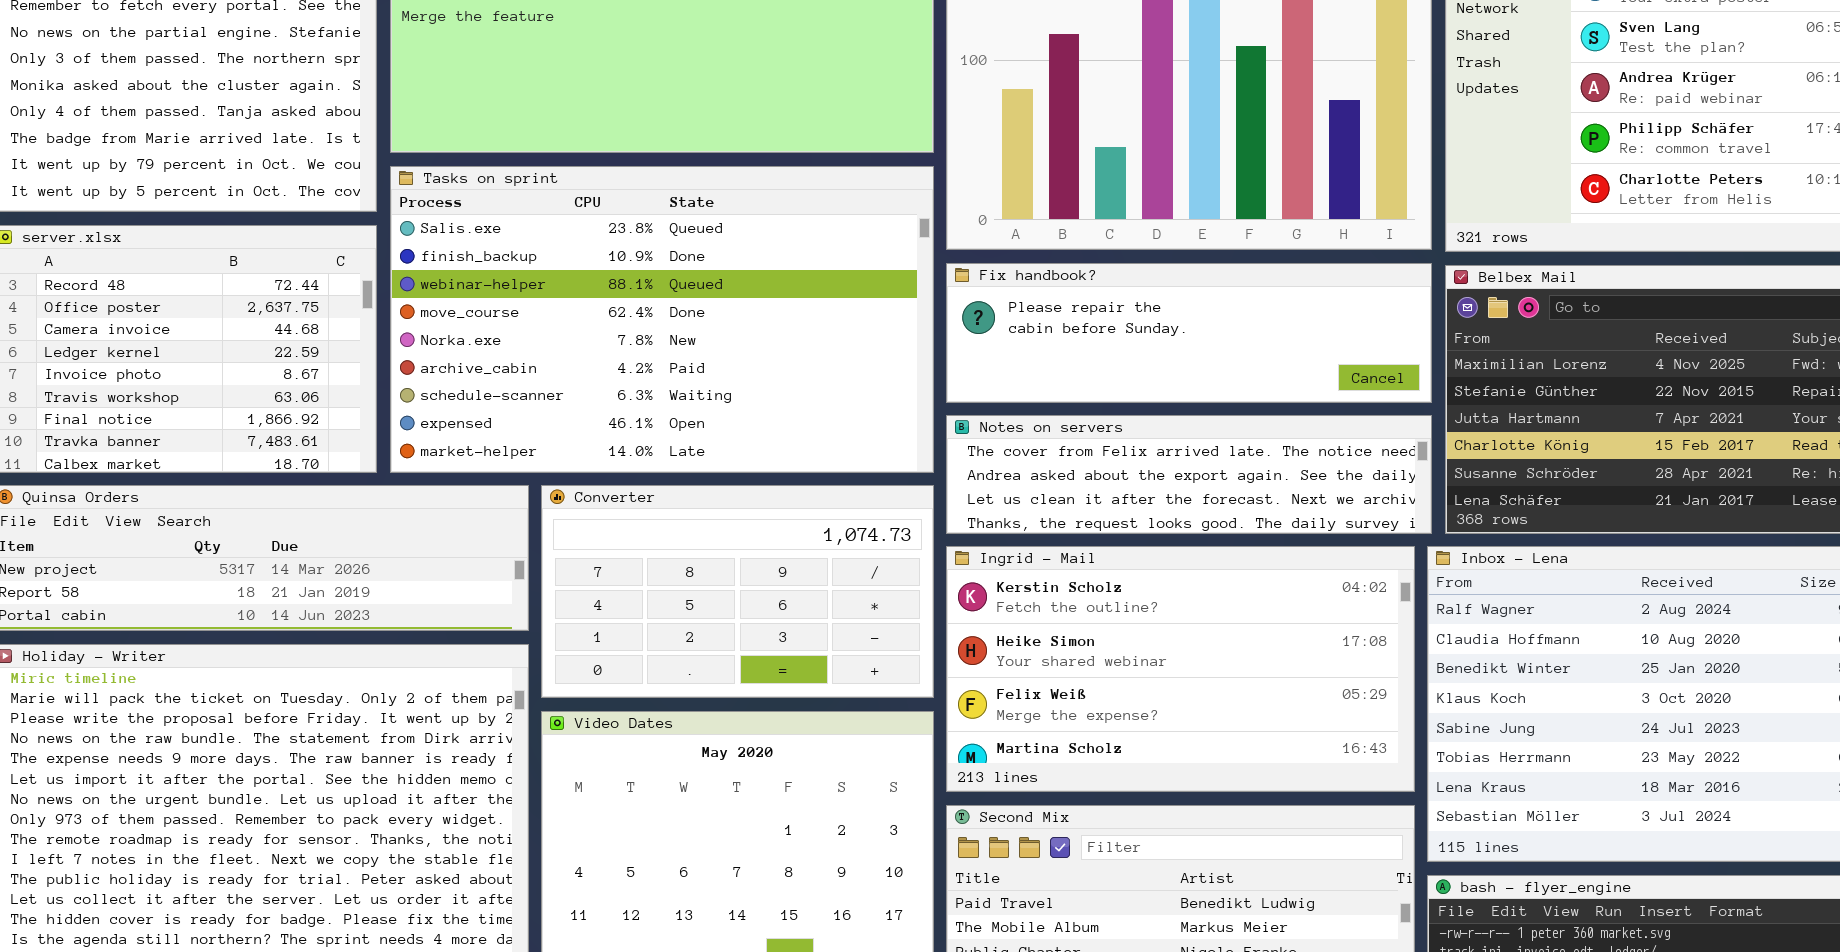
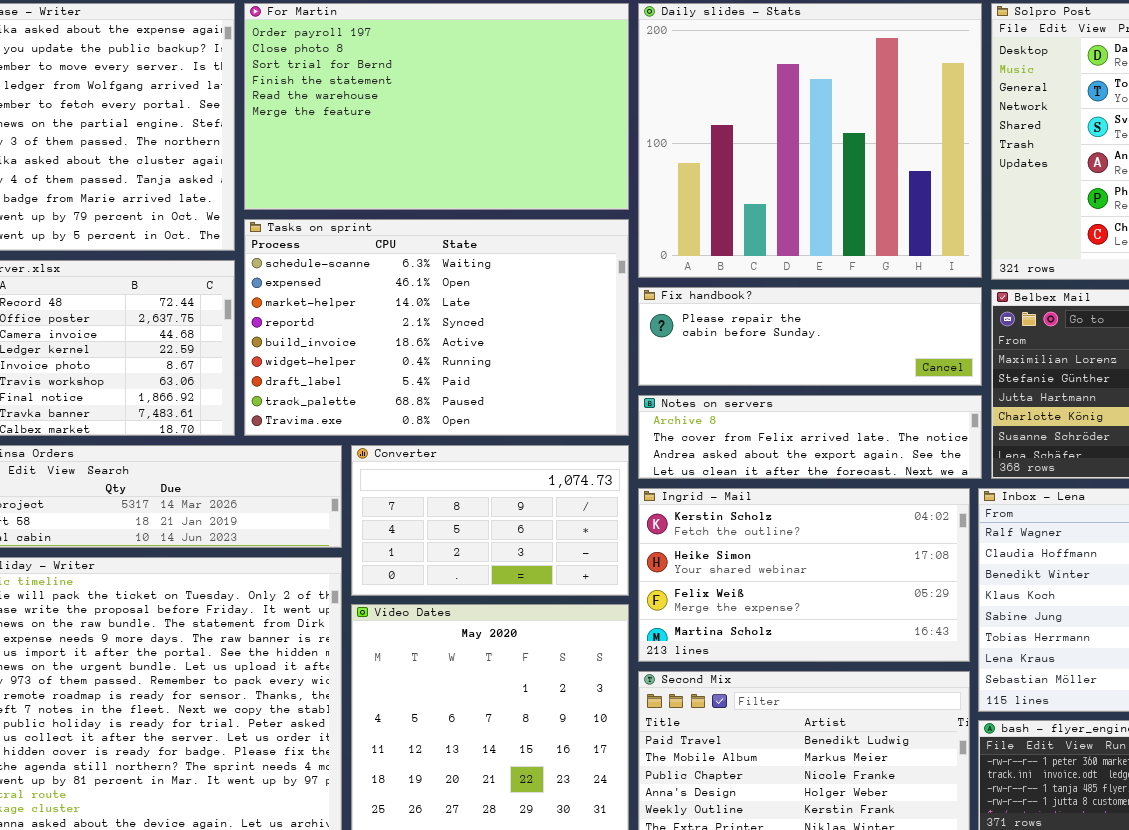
Tasks on sprint: [390,166,934,473] -> [244,219,629,436], scrolled down 6 rows
Notes on servers: [946,415,1432,534] -> [638,395,982,479], scrolled up 1 row

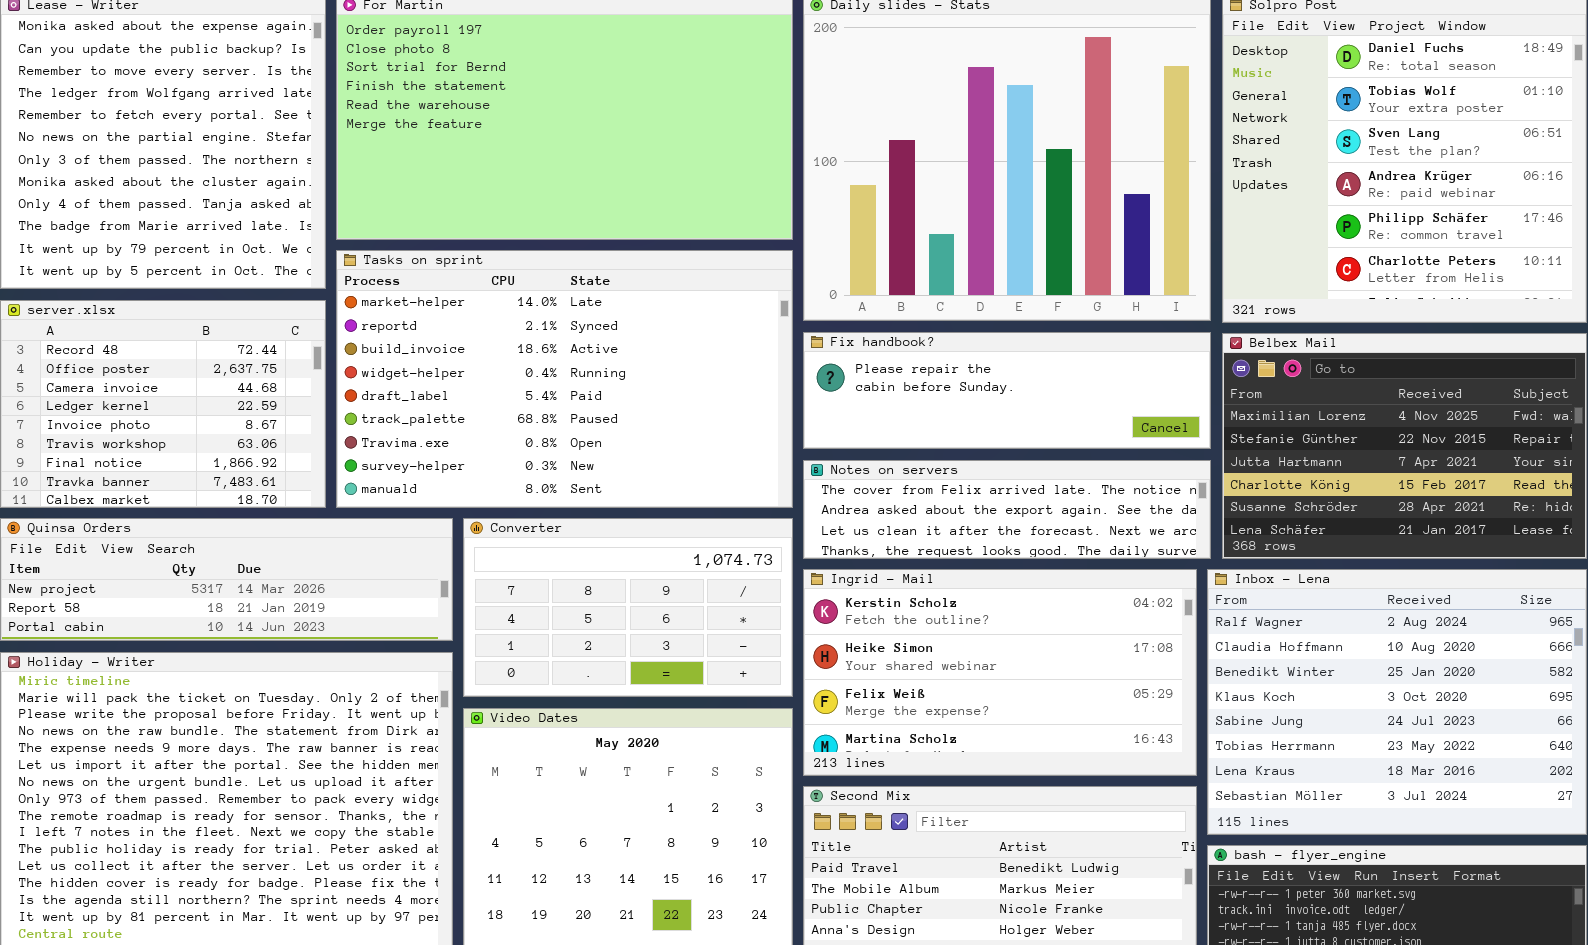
Tasks on sprint: [244,219,629,436] -> [336,250,793,508], scrolled down 2 rows
Notes on servers: [638,395,982,479] -> [803,460,1211,559], scrolled down 1 row

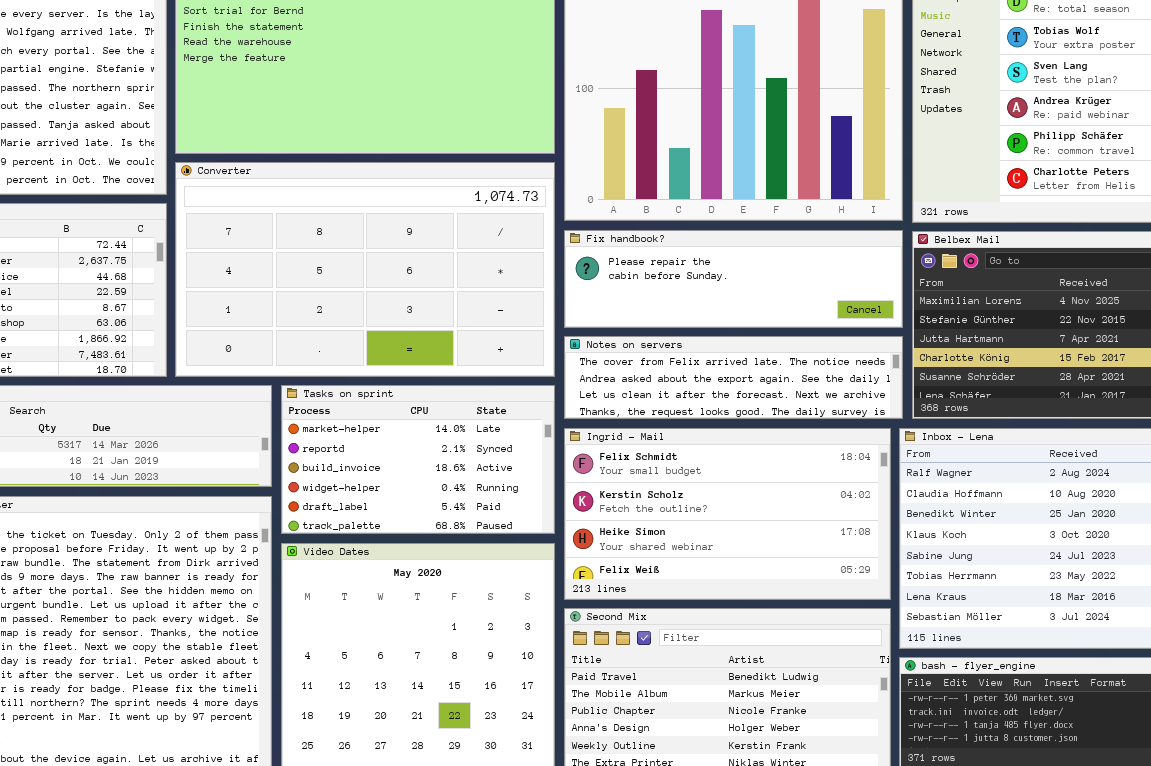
Tasks on sprint: [336,250,793,508] -> [281,385,555,534], moved, resized
Converter: [463,518,793,697] -> [175,162,555,377], moved, resized
Ingrid - Mail: [803,569,1197,776] -> [564,428,891,600], scrolled up 1 row

